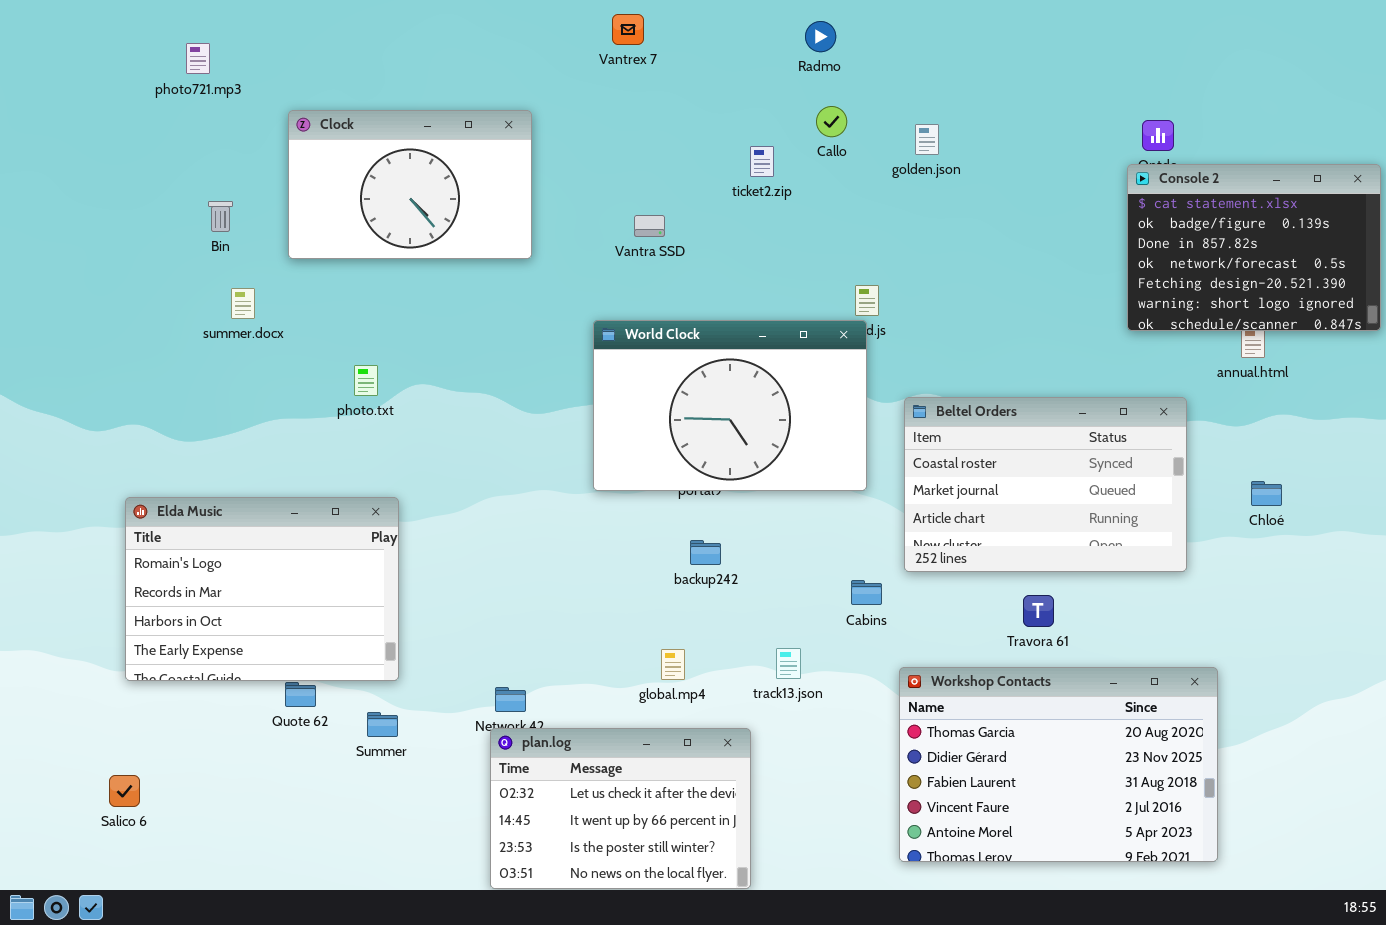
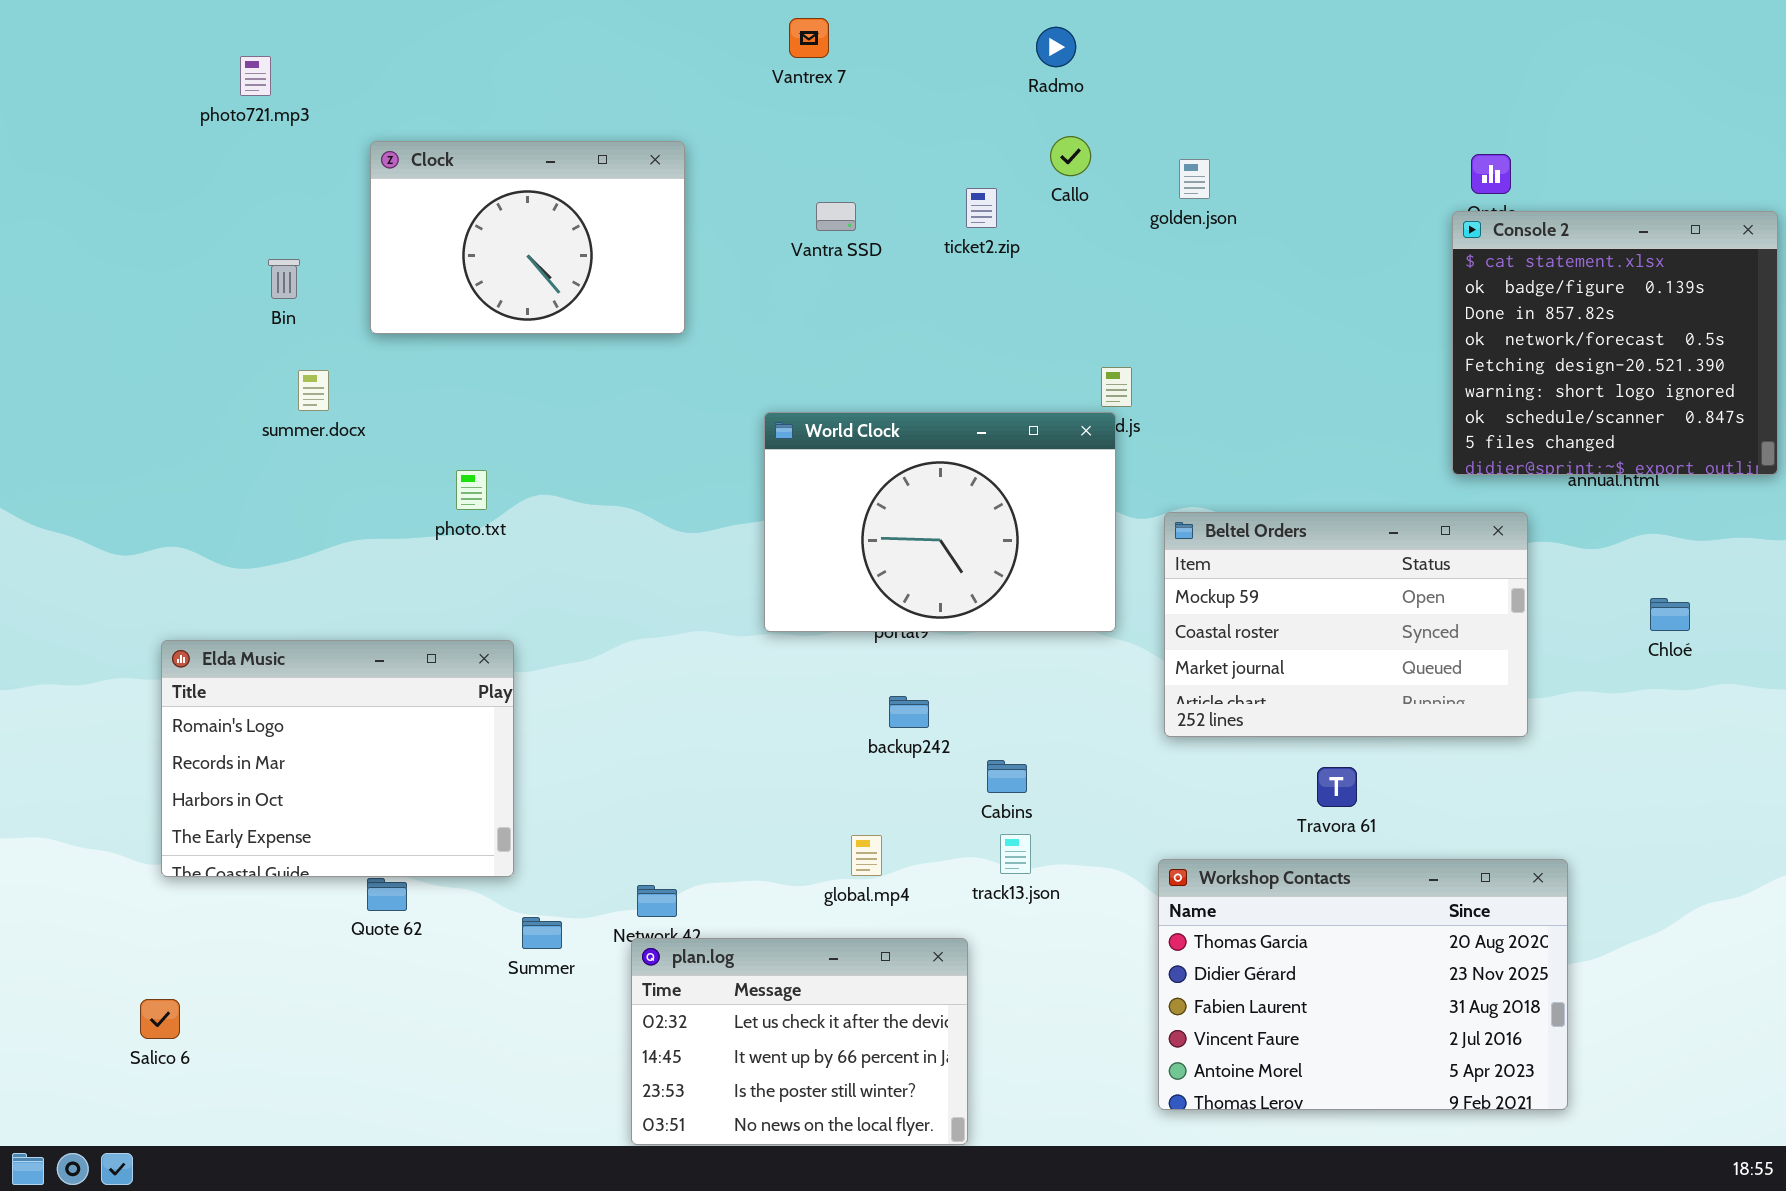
Console 2: [1127,164,1381,331] -> [1452,211,1778,475], resized
Vantra SSD: [634,215,665,237] -> [816,202,856,231], moved
Beltel Orders: [904,397,1187,572] -> [1164,512,1528,737], scrolled up 1 row
Chloé: [1251,481,1282,506] -> [1650,598,1690,631], moved
Cabins: [851,580,882,605] -> [987,760,1027,793], moved
Summer: [367,712,398,737] -> [522,917,562,949], moved

